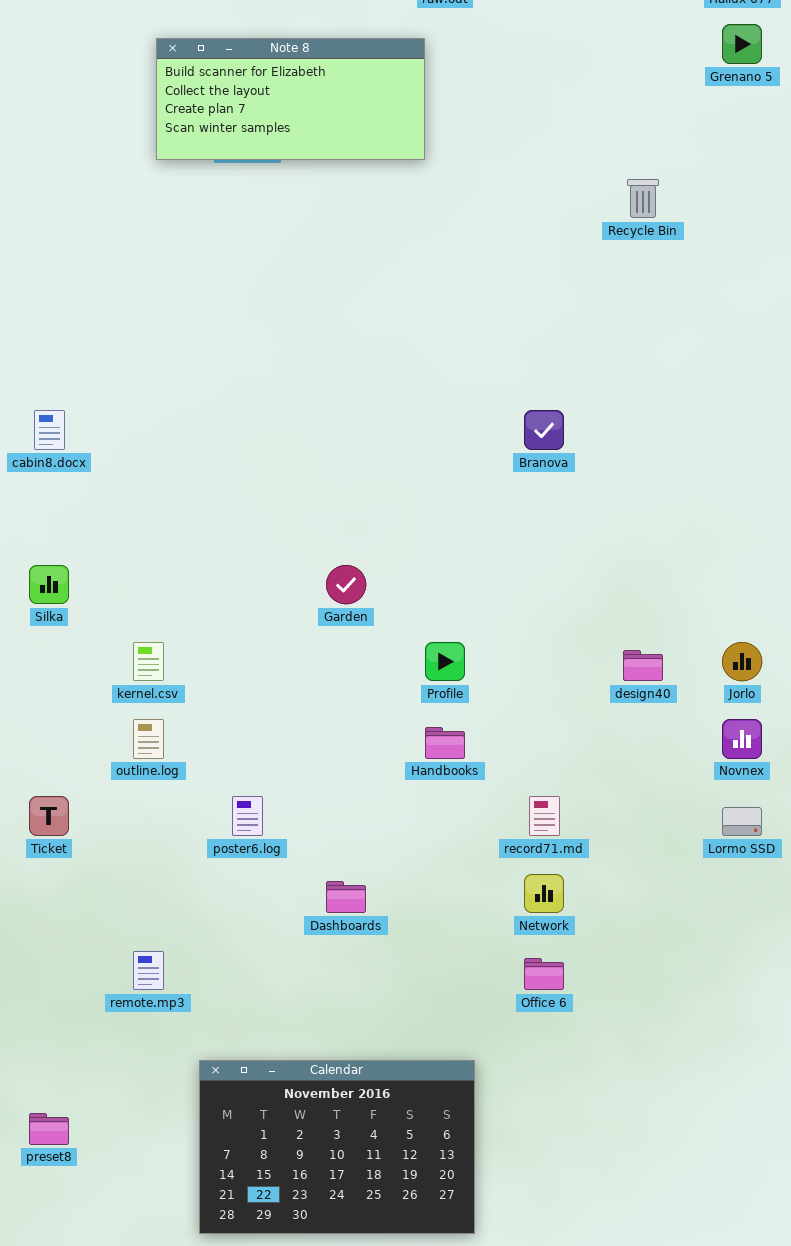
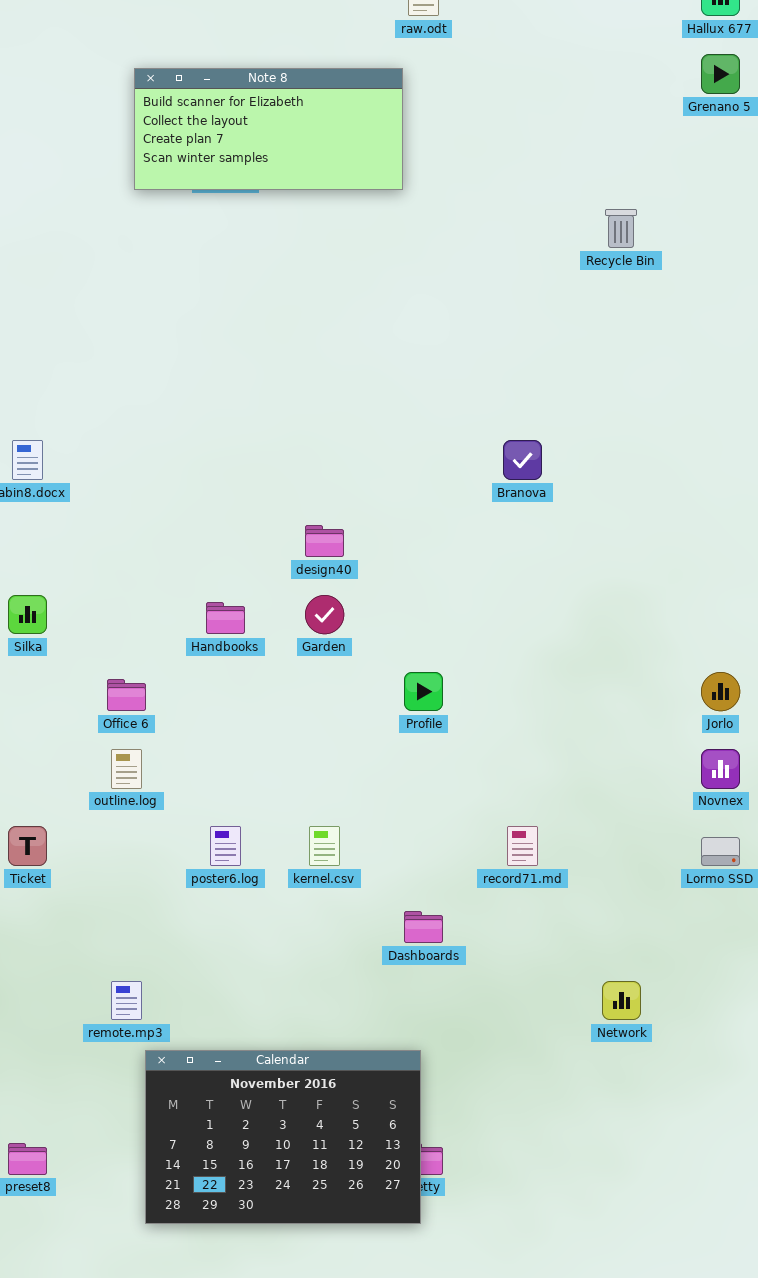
kernel.csv: [133,642,164,681] -> [309,826,340,866], moved
design40: [623,650,663,681] -> [305,525,344,557], moved
Handbooks: [425,727,465,759] -> [206,602,245,634], moved
Network: [524,874,564,913] -> [602,981,641,1020], moved
Dashboards: [326,881,366,913] -> [404,911,443,943], moved
Office 6: [524,958,564,990] -> [107,679,146,711], moved
Calendar: [199,1060,475,1234] -> [145,1050,421,1224], moved

